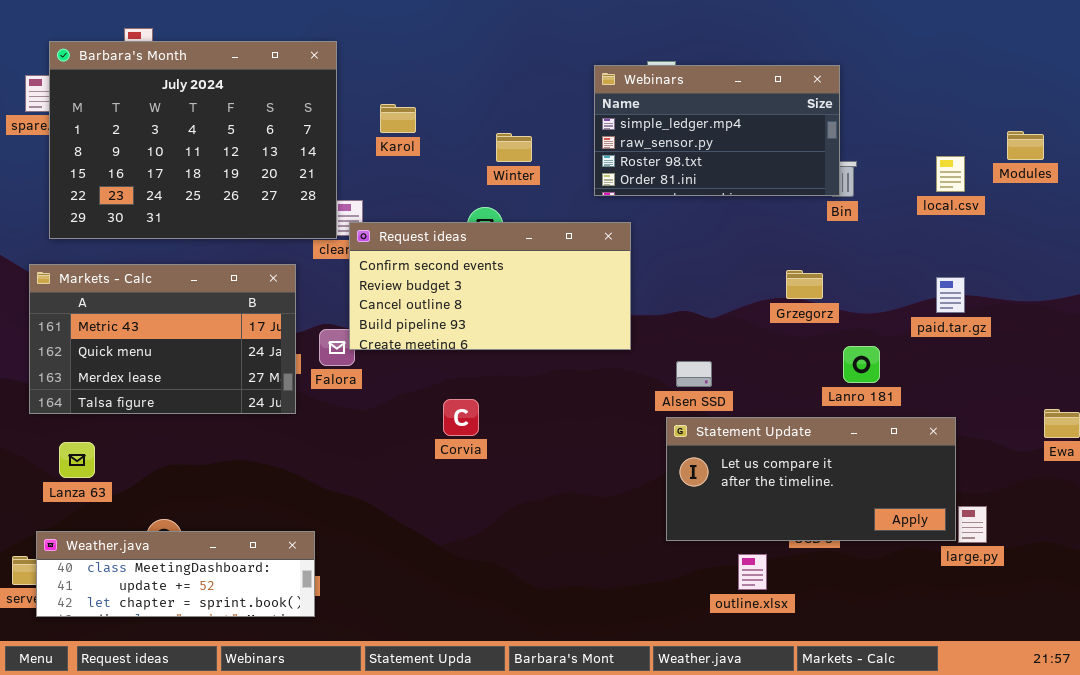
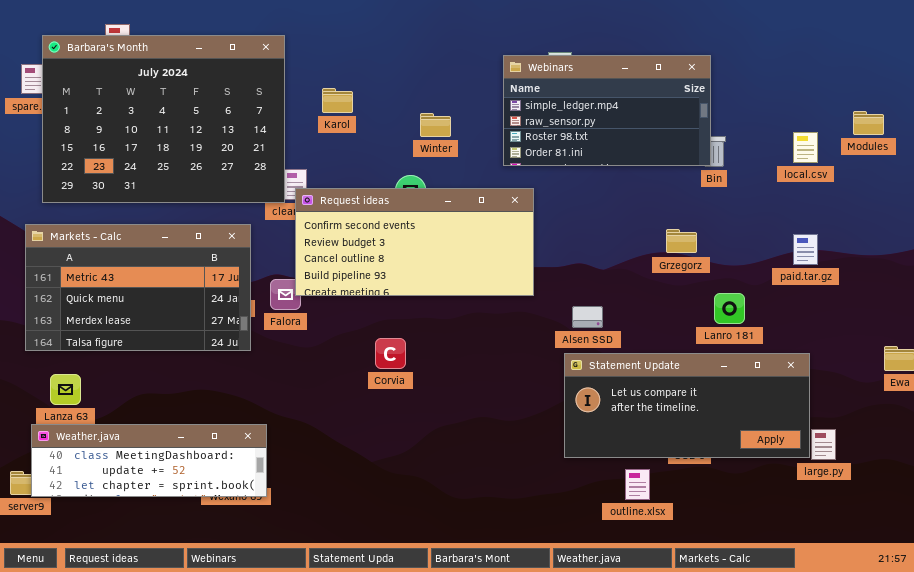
Weather.java: [36,531,315,617] -> [31,424,267,497], moved

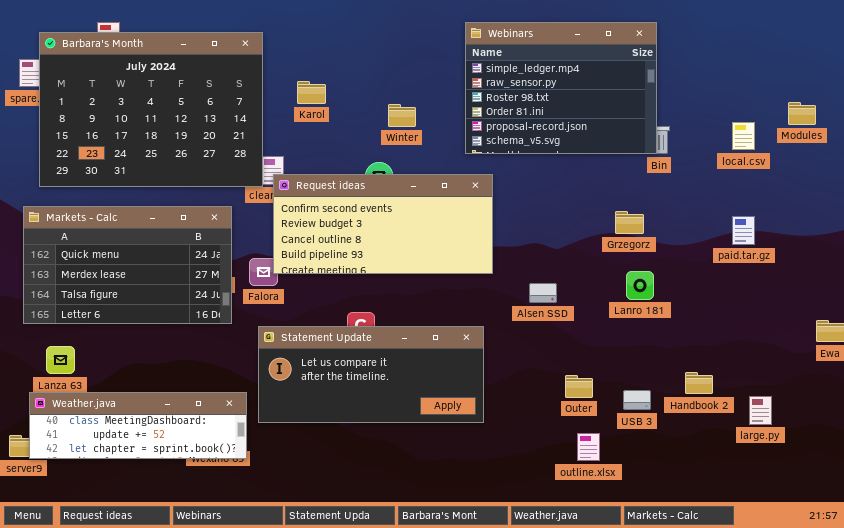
Webinars: [503,55,711,166] -> [465,22,657,154], resized
Markets - Calc: [25,224,251,351] -> [23,206,232,324], scrolled down 1 row
Lanro 181: [714,293,745,324] -> [626,271,654,300], moved
Statement Update: [564,353,810,458] -> [258,326,484,423], moved

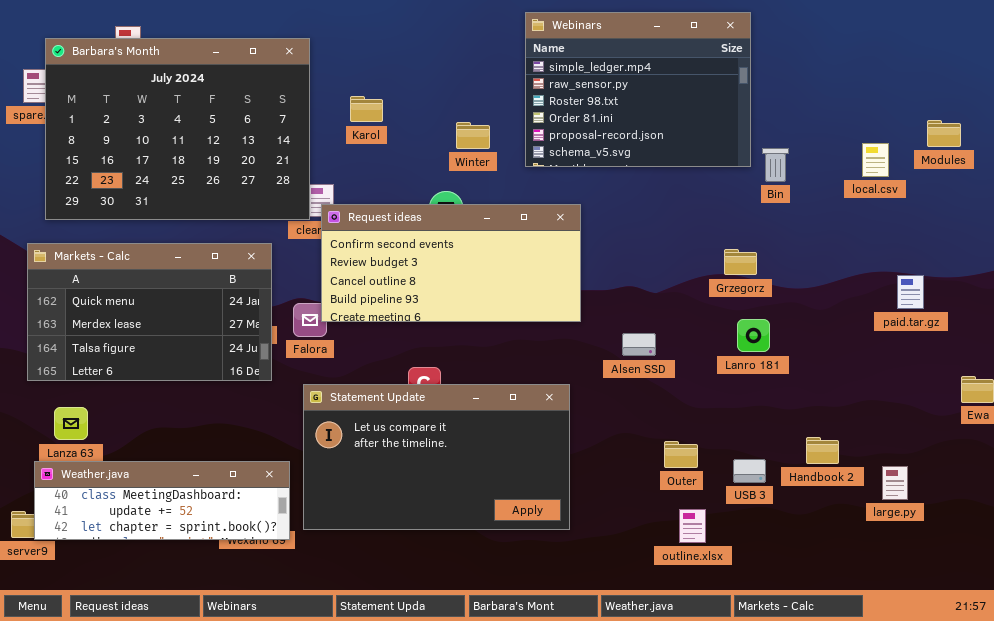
Webinars: [465,22,657,154] -> [525,12,751,167], moved
paid.tar.gz: [732,216,755,245] -> [897,275,924,309], moved
Statement Update: [258,326,484,423] -> [303,384,570,530], resized

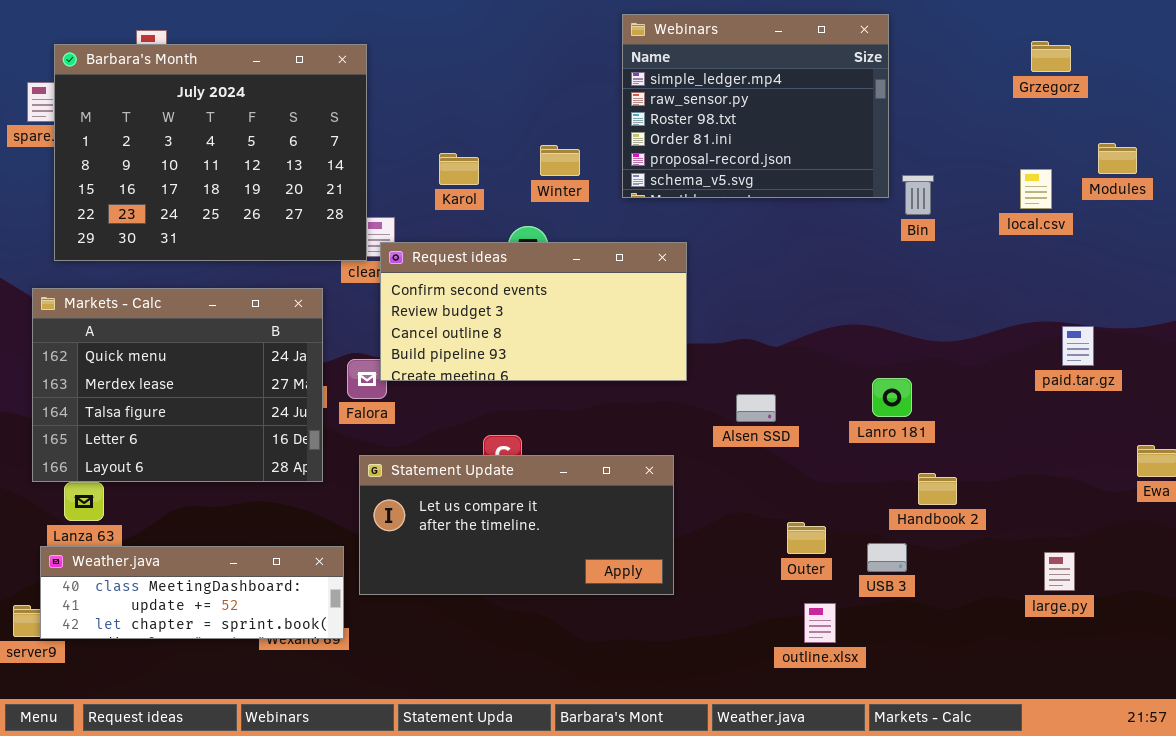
Karol: [350,96,383,122] -> [439,153,479,185], moved
Markets - Calc: [27,243,272,381] -> [32,288,323,482], resized
Grzegorz: [724,249,757,275] -> [1031,41,1071,72], moved
Statement Update: [303,384,570,530] -> [359,455,674,595], resized
Handbook 2: [806,437,839,464] -> [918,473,957,505], moved

